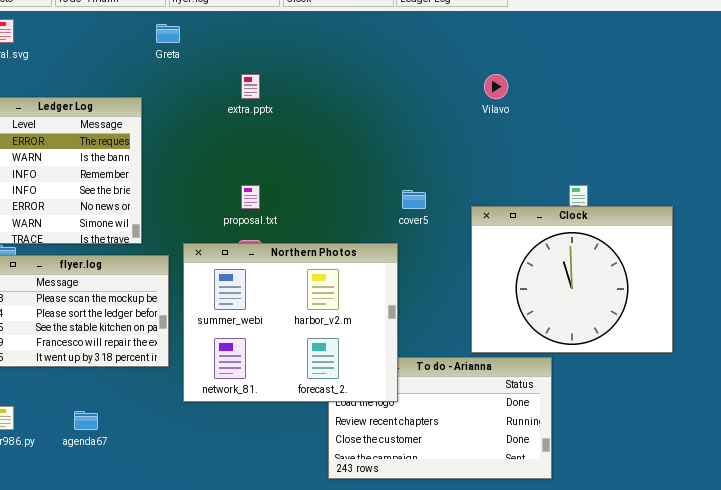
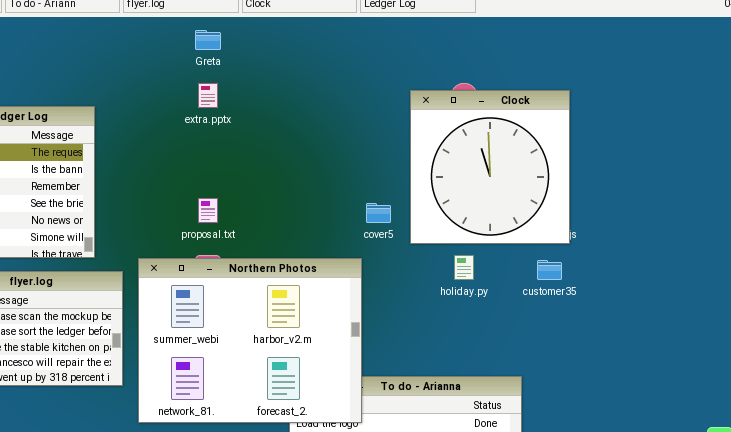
Greta: [156,24,180,43] -> [195,30,221,50], moved
Clock: [471,206,673,353] -> [410,90,570,244], moved, resized

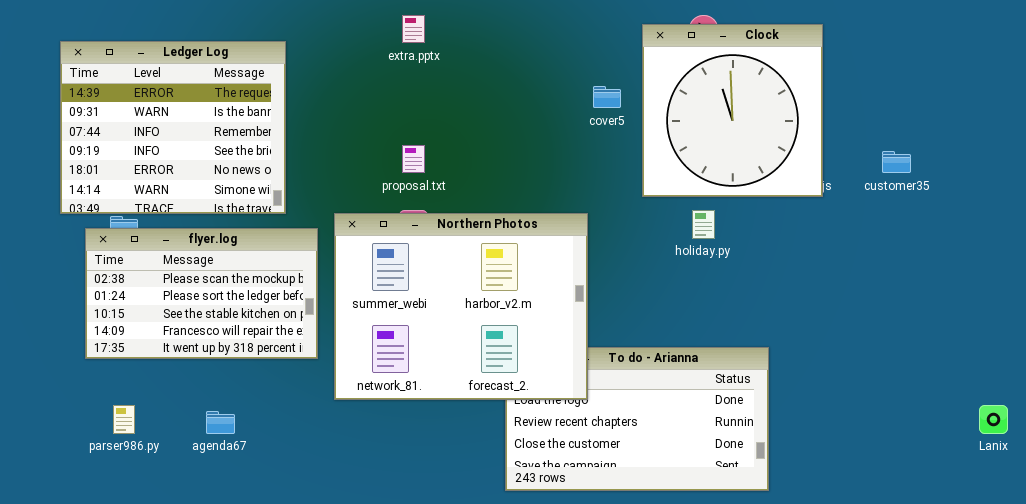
cover5: [366,203,391,223] -> [593,86,621,108], moved
customer35: [537,260,562,280] -> [882,151,911,173], moved

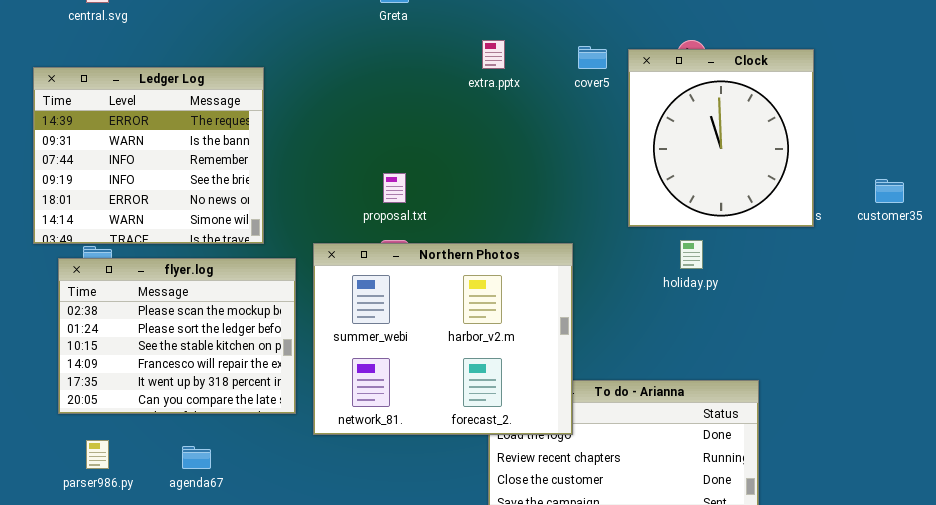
extra.pptx: [402,15,425,43] -> [482,40,505,69], moved
cover5: [593,86,621,108] -> [578,46,607,69], moved
flyer.log: [85,228,318,359] -> [58,258,296,414], resized

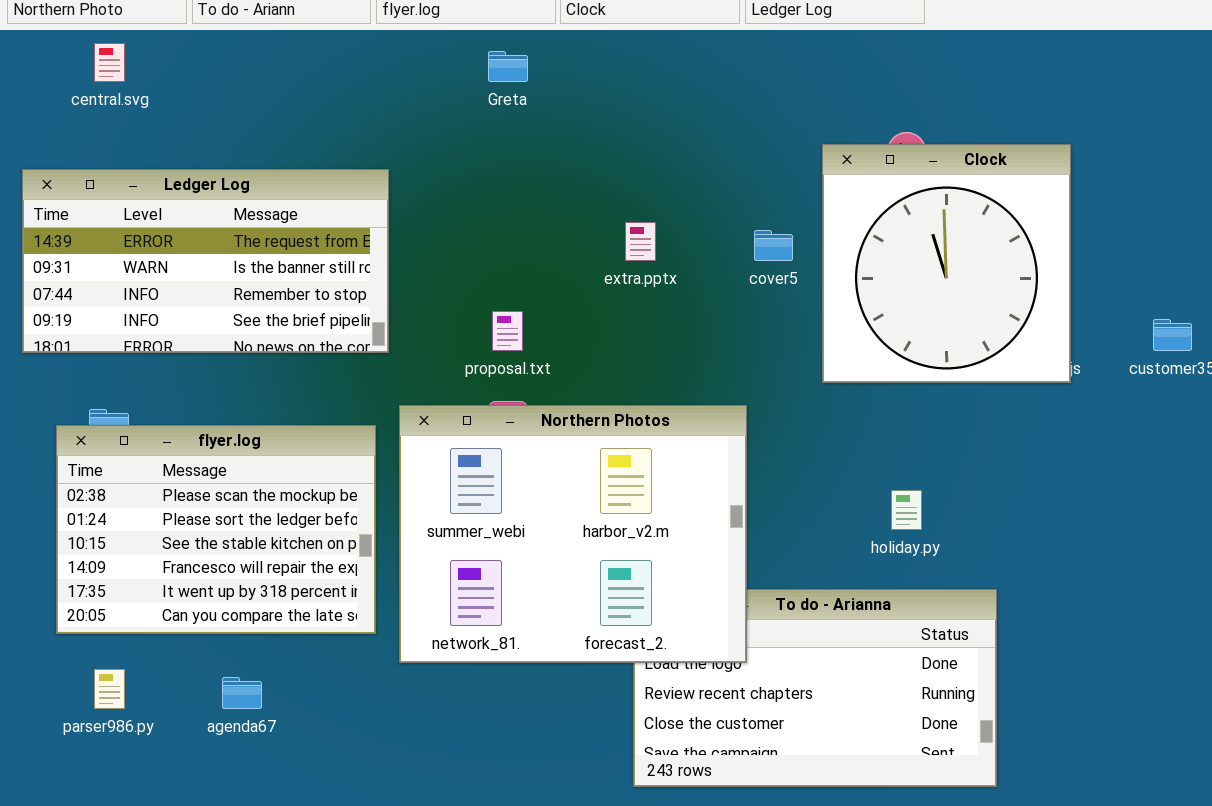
extra.pptx: [482,40,505,69] -> [625,222,656,261], moved
cover5: [578,46,607,69] -> [754,230,793,261], moved
Ledger Log: [33,67,264,244] -> [22,169,389,353], resized
holiday.py: [680,240,703,269] -> [891,490,922,530], moved

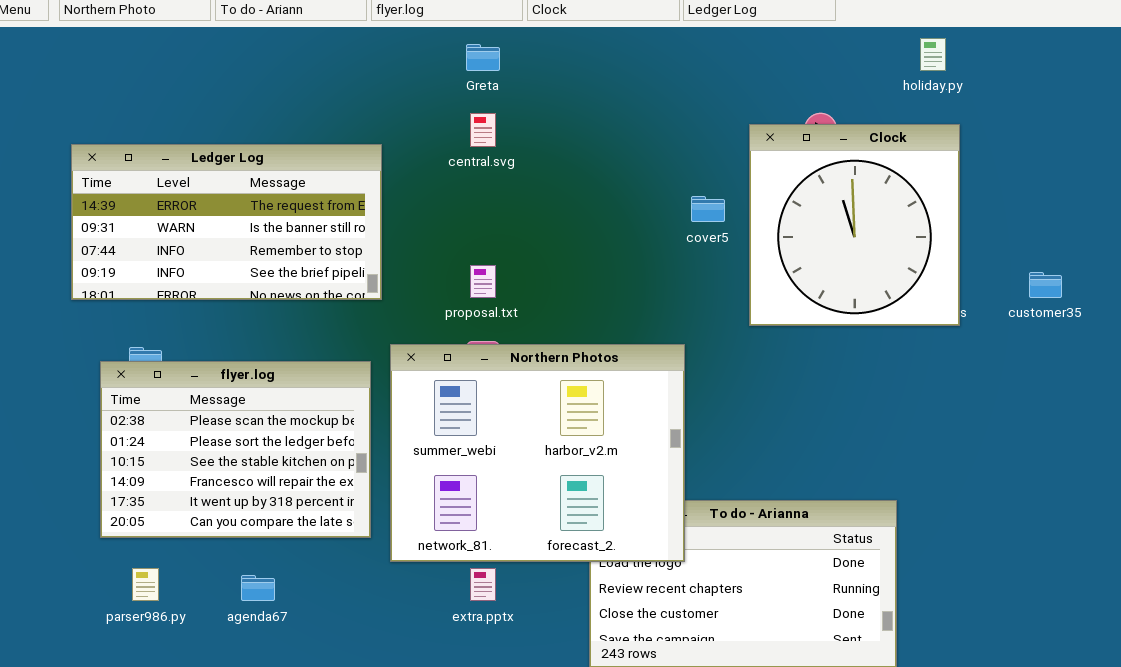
central.svg: [94,43,125,82] -> [470,113,496,147], moved
extra.pptx: [625,222,656,261] -> [470,568,496,601], moved
holiday.py: [891,490,922,530] -> [920,38,946,71], moved

